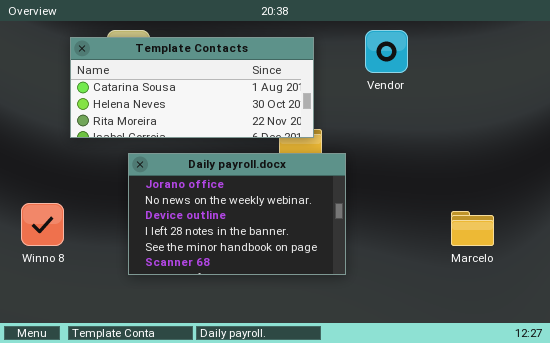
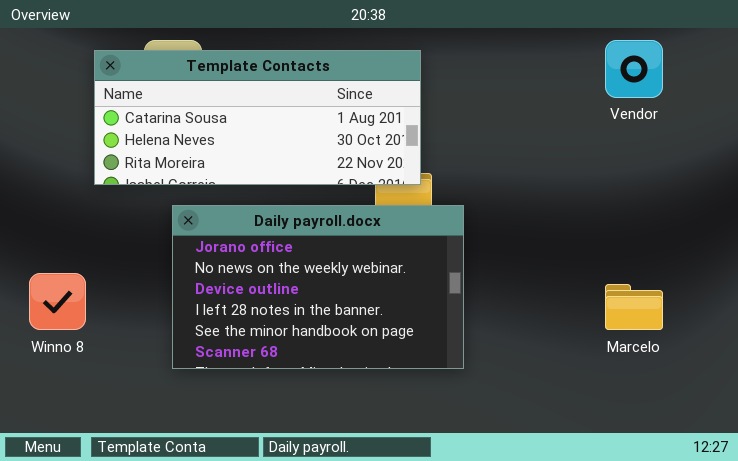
Vendor: [365,30,408,73] -> [605,40,663,98], moved

